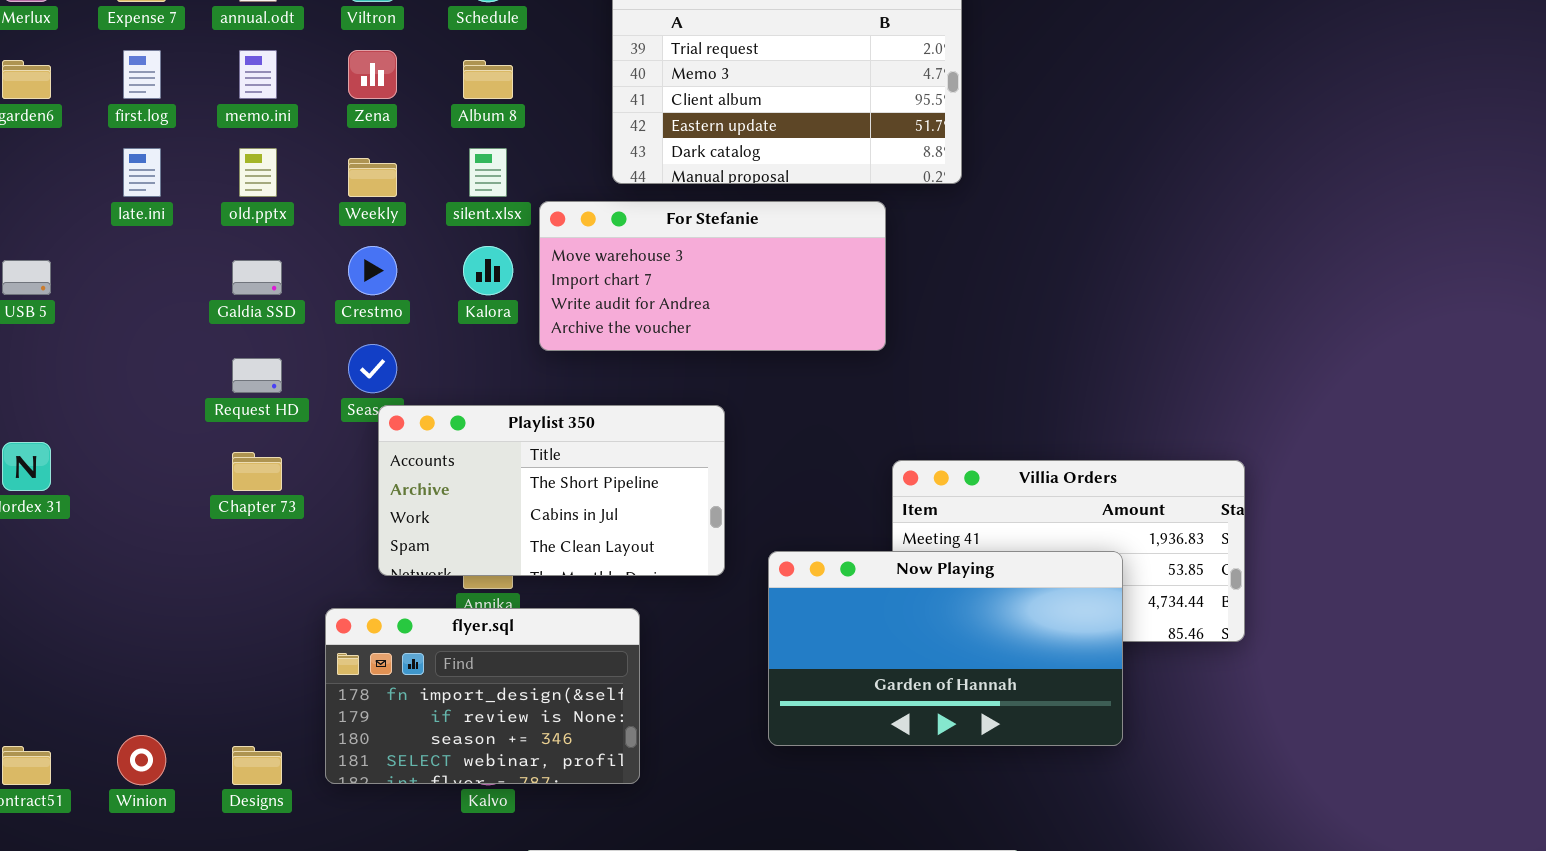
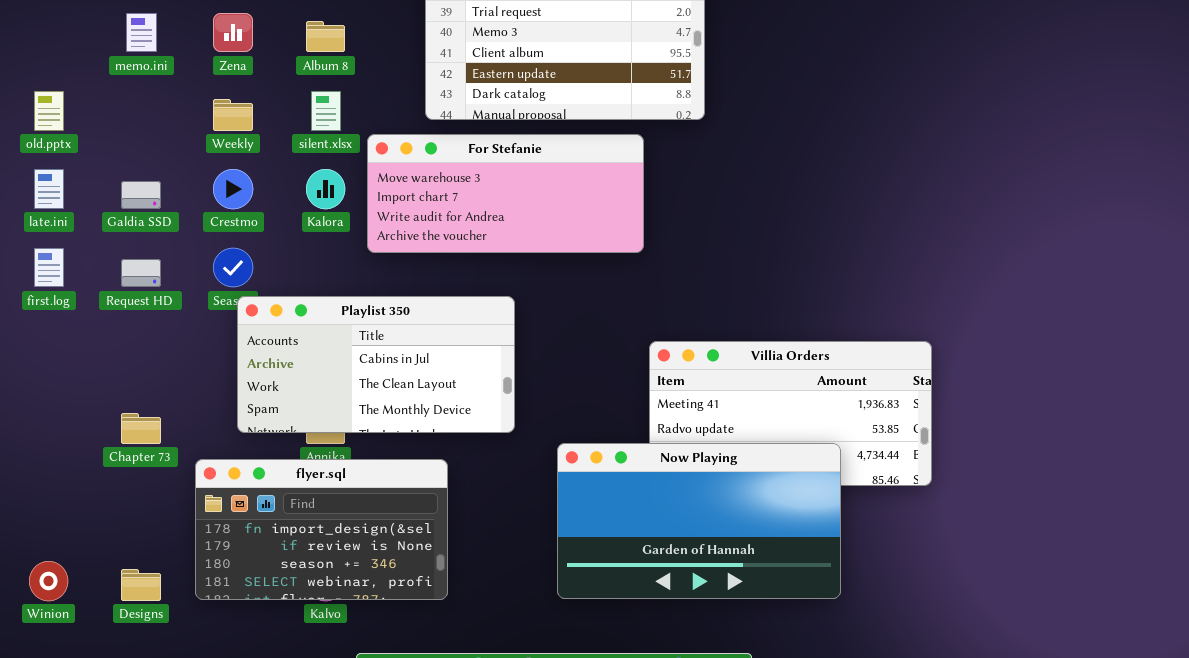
first.log: [123,50,161,99] -> [34,248,64,287], moved
late.ini: [123,148,161,197] -> [34,169,64,209], moved
old.pptx: [239,148,277,197] -> [34,91,64,131], moved
Playlist 350: [378,405,725,576] -> [237,296,515,433], scrolled down 1 row
Chapter 73: [232,452,282,491] -> [121,413,161,444], moved
Now Playing: [768,551,1123,746] -> [557,443,841,599], moved

